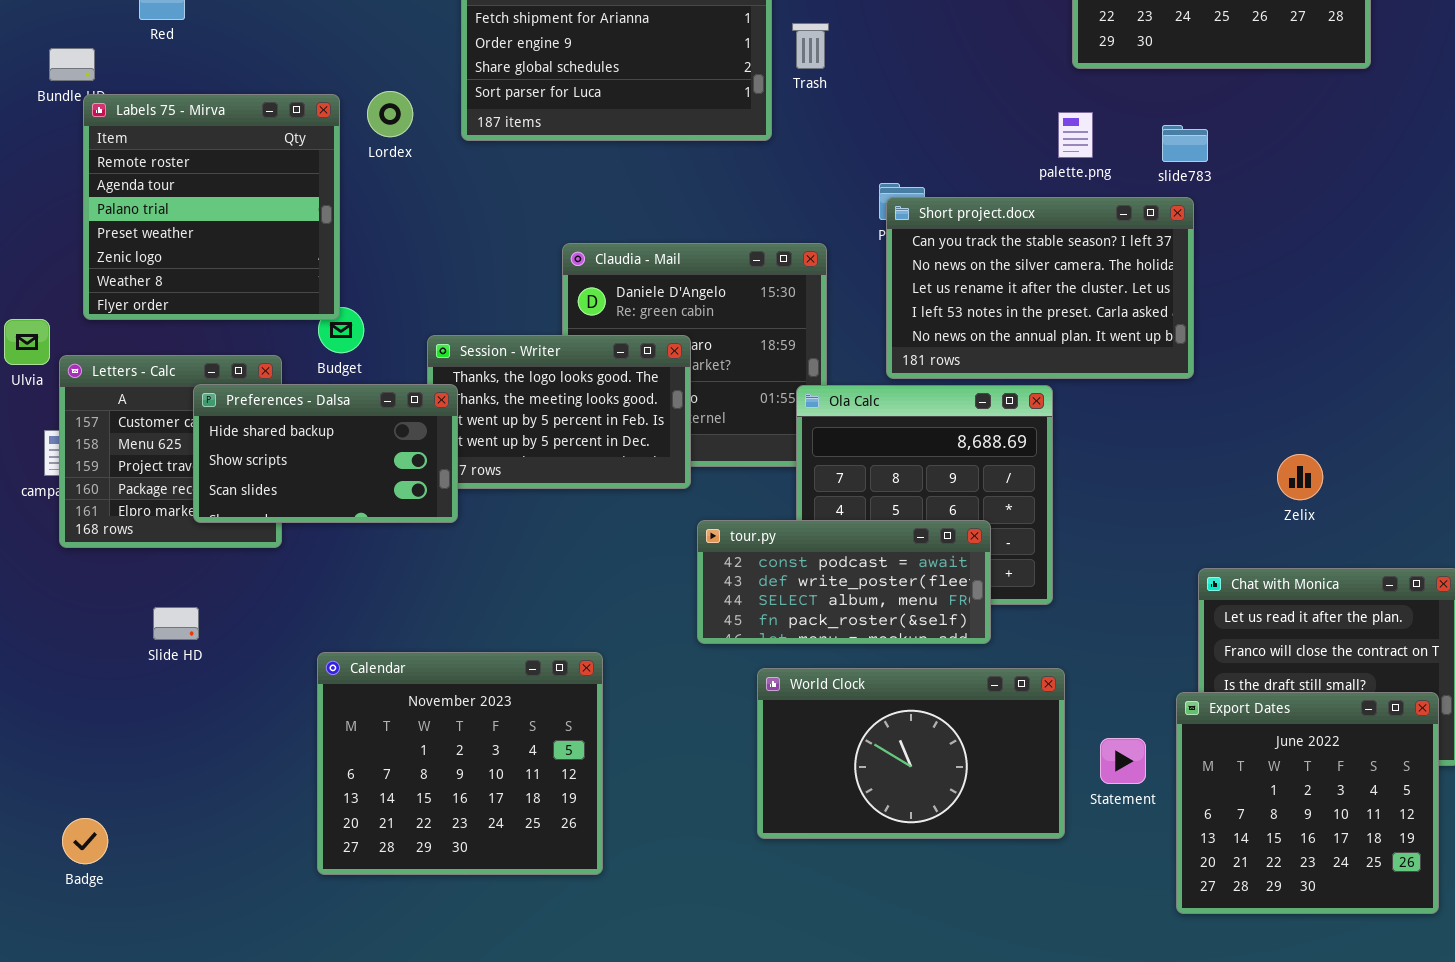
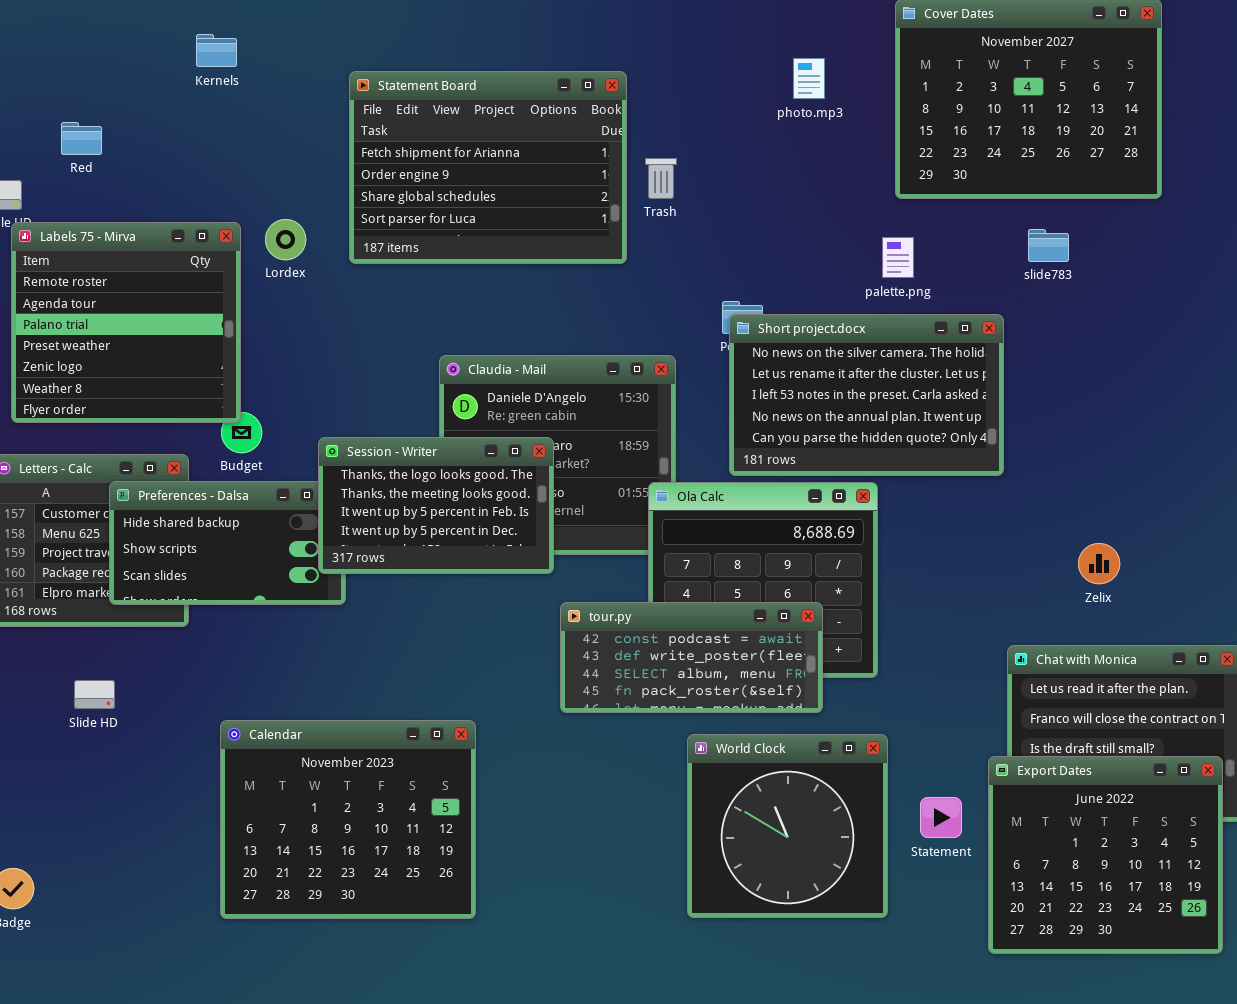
slide783: [1162,125,1208,162] -> [1028,229,1069,262], moved
Short project.docx: [886,197,1194,379] -> [729,314,1004,476], scrolled down 1 row
Session - Writer: [427,335,691,489] -> [318,437,554,574], raised
World Clock: [757,668,1065,839] -> [687,734,888,918], resized

